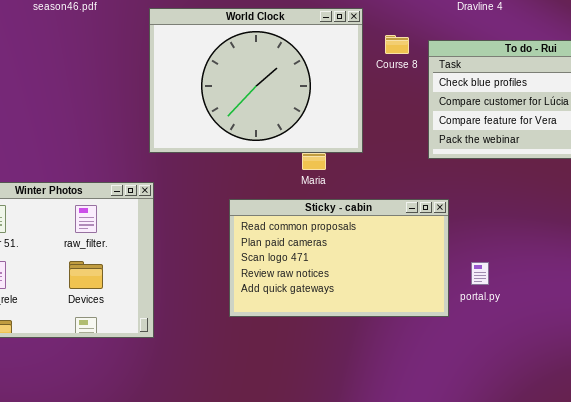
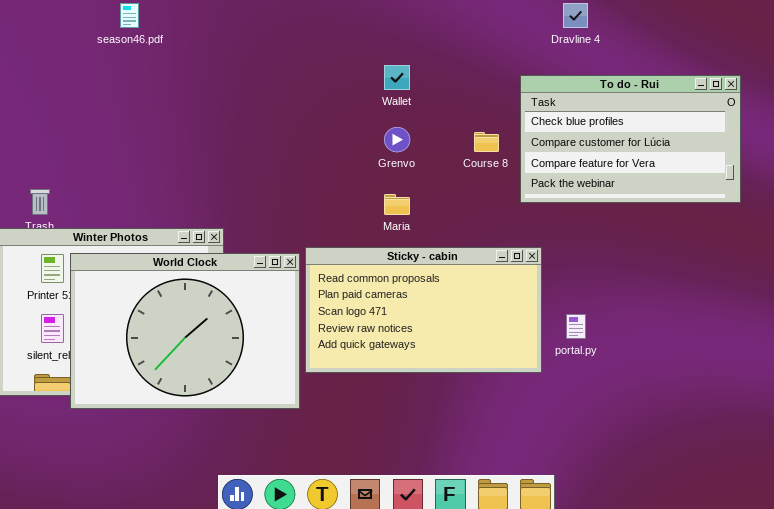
World Clock: [149,8,363,153] -> [70,253,300,409], moved
Course 8: [385,35,409,54] -> [474,132,499,152], moved

